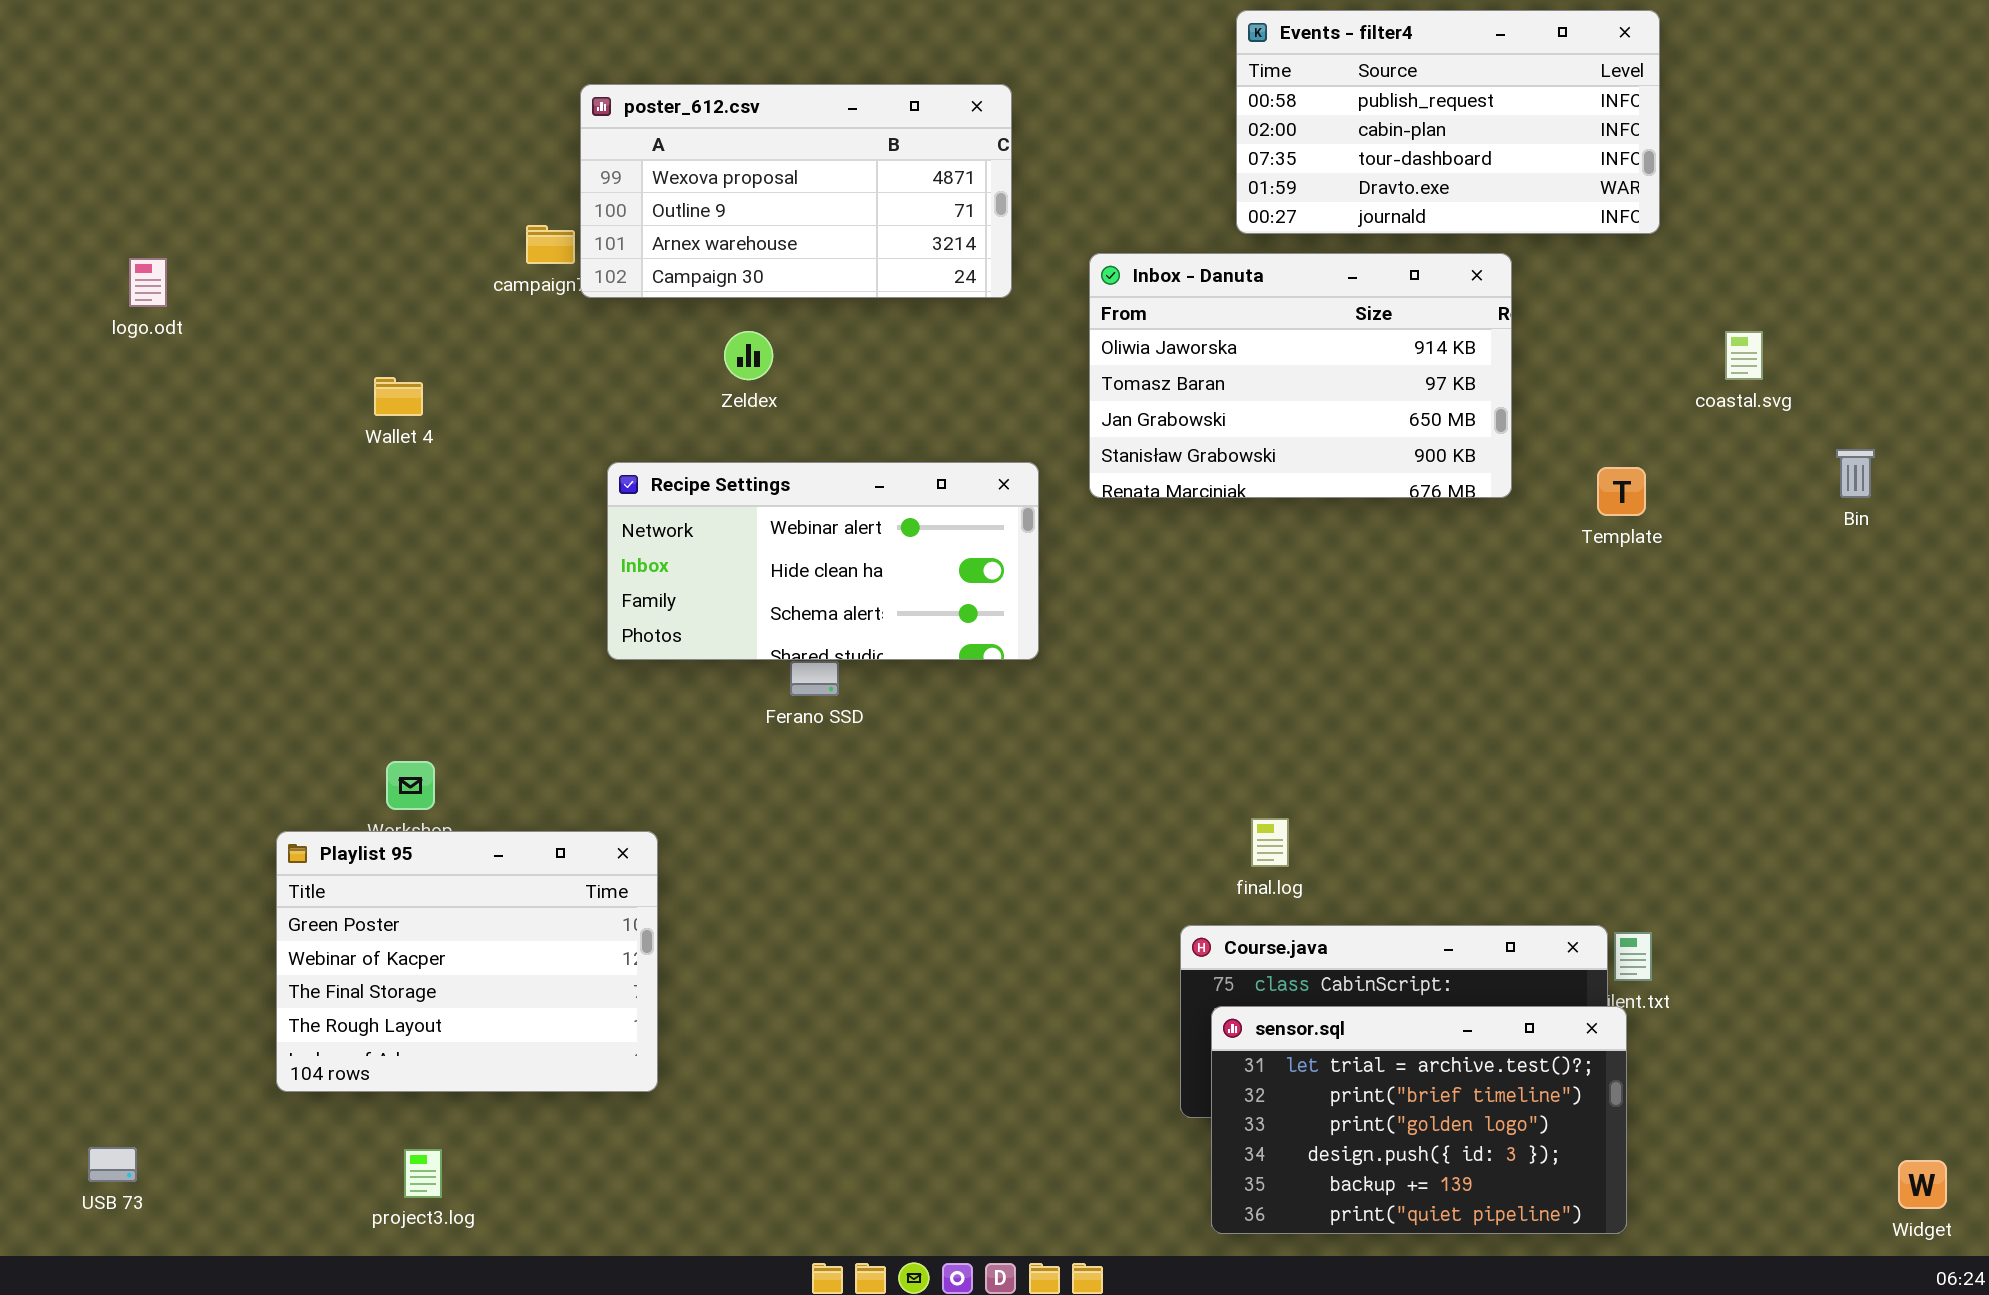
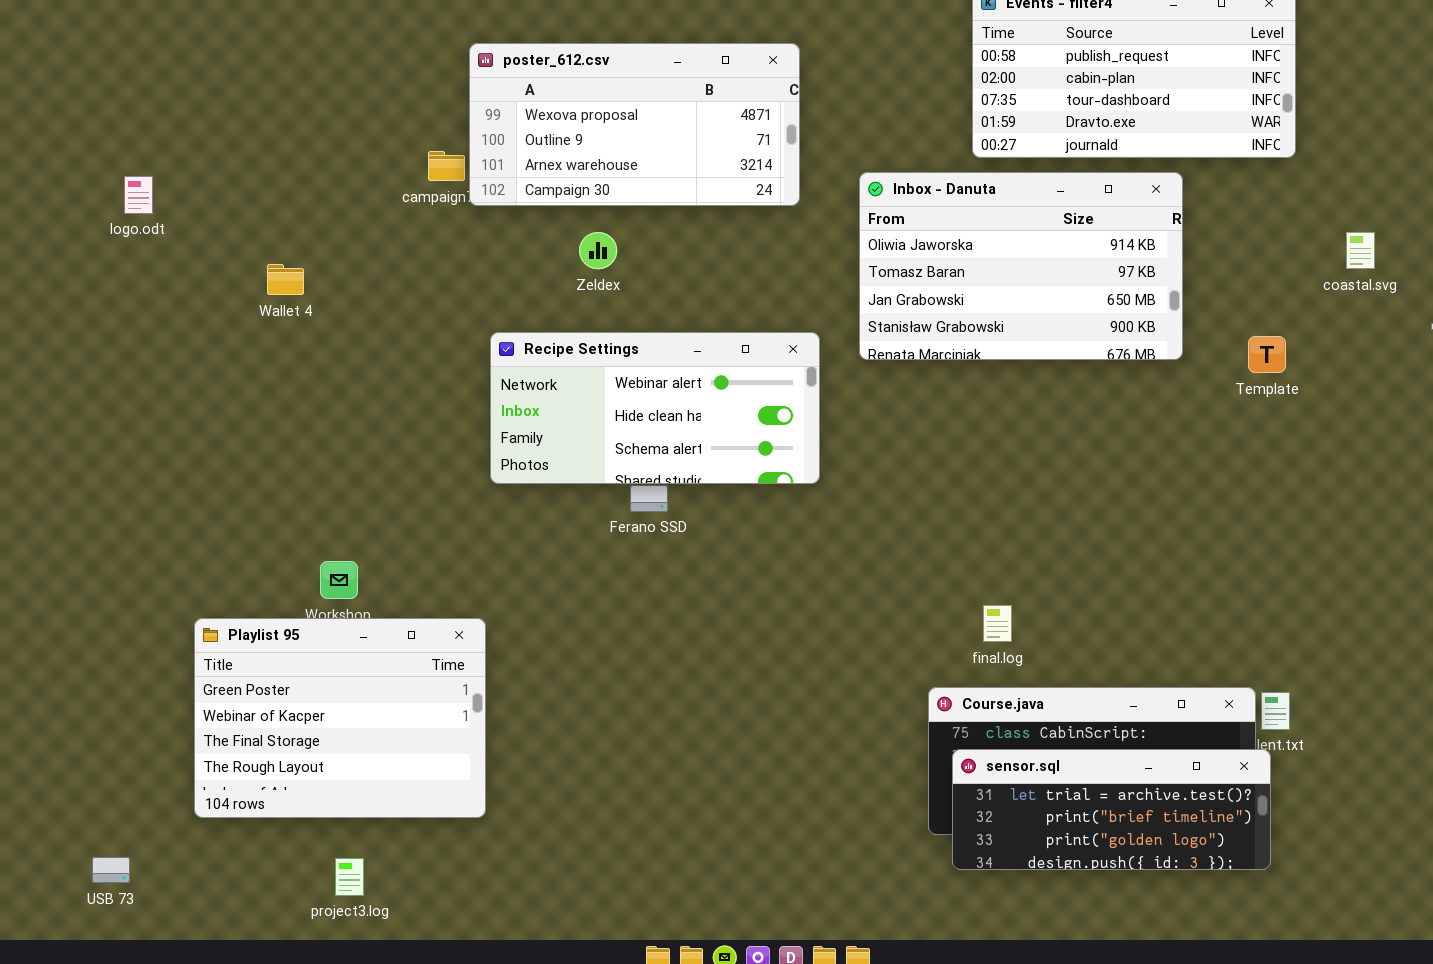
Wallet 4: [374,377,423,416] -> [267,264,304,295], moved
Playlist 95: [276,831,658,1092] -> [194,618,486,818], moved
sensor.sql: [1211,1006,1627,1234] -> [952,749,1271,870], resized

